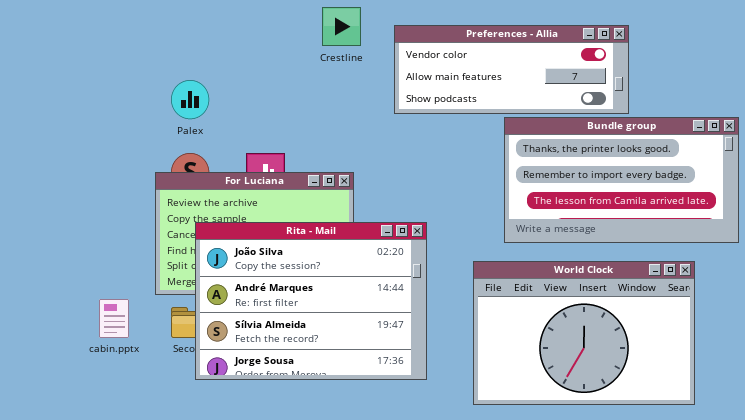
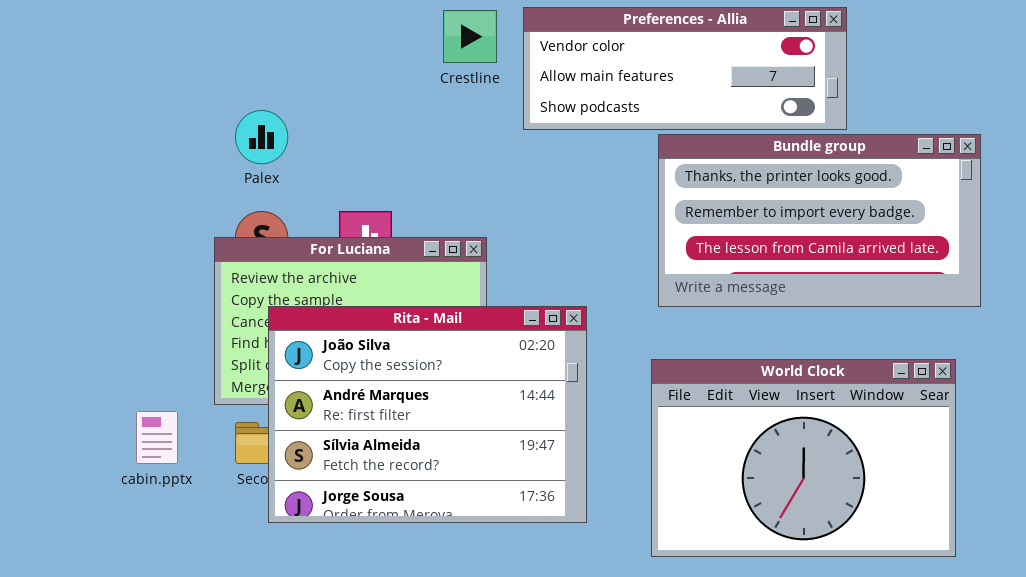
Preferences - Allia: [394,25,629,114] -> [523,7,847,130], moved
Bundle group: [504,117,739,243] -> [658,134,981,307], moved

